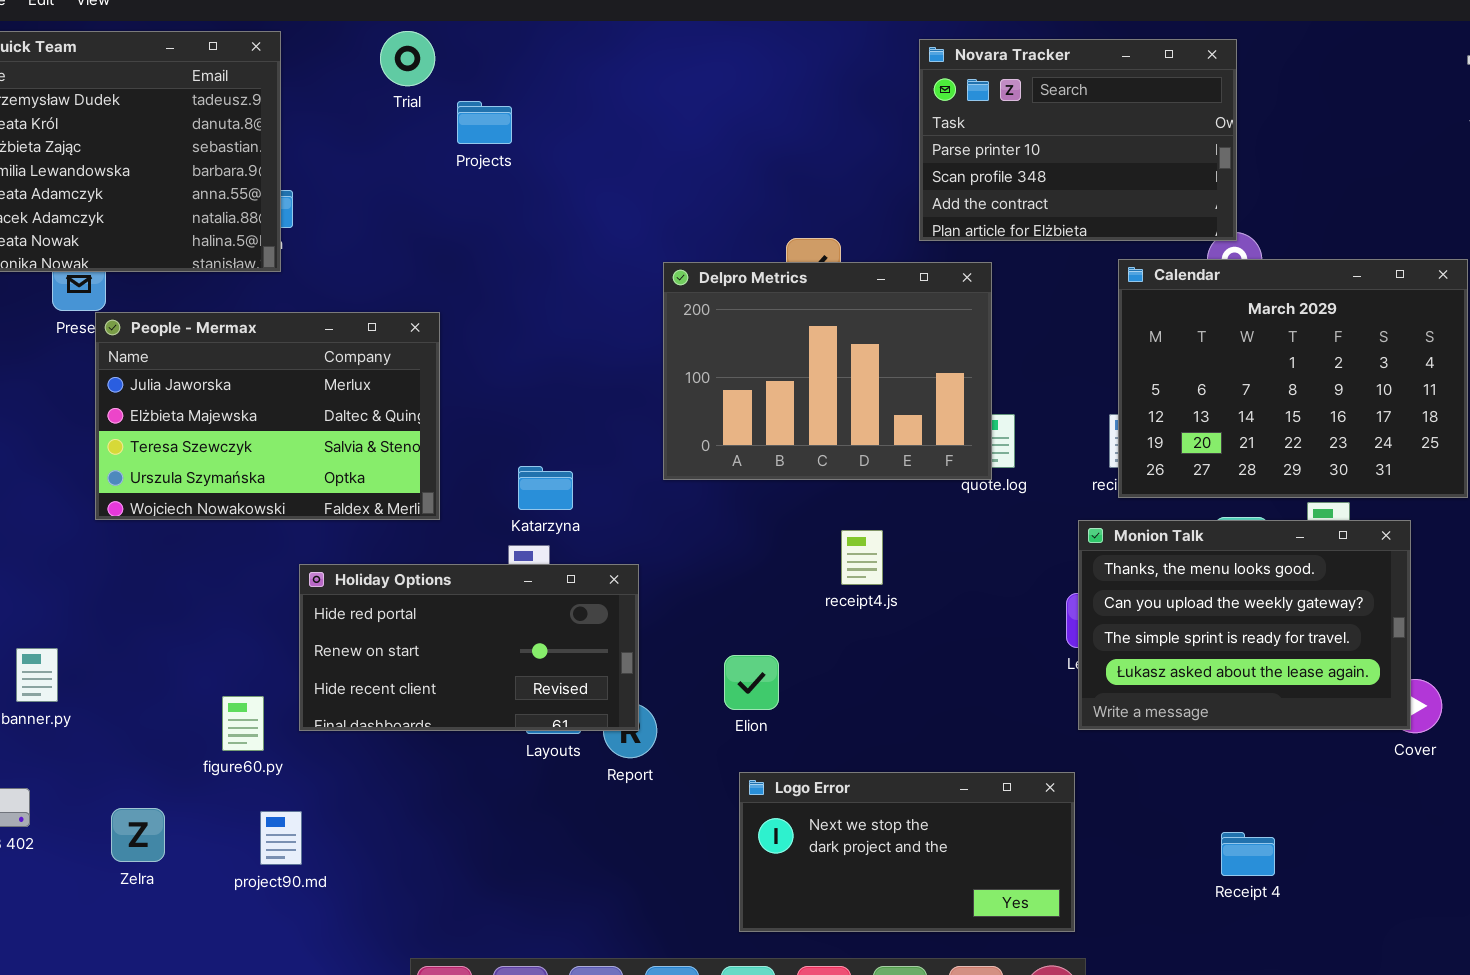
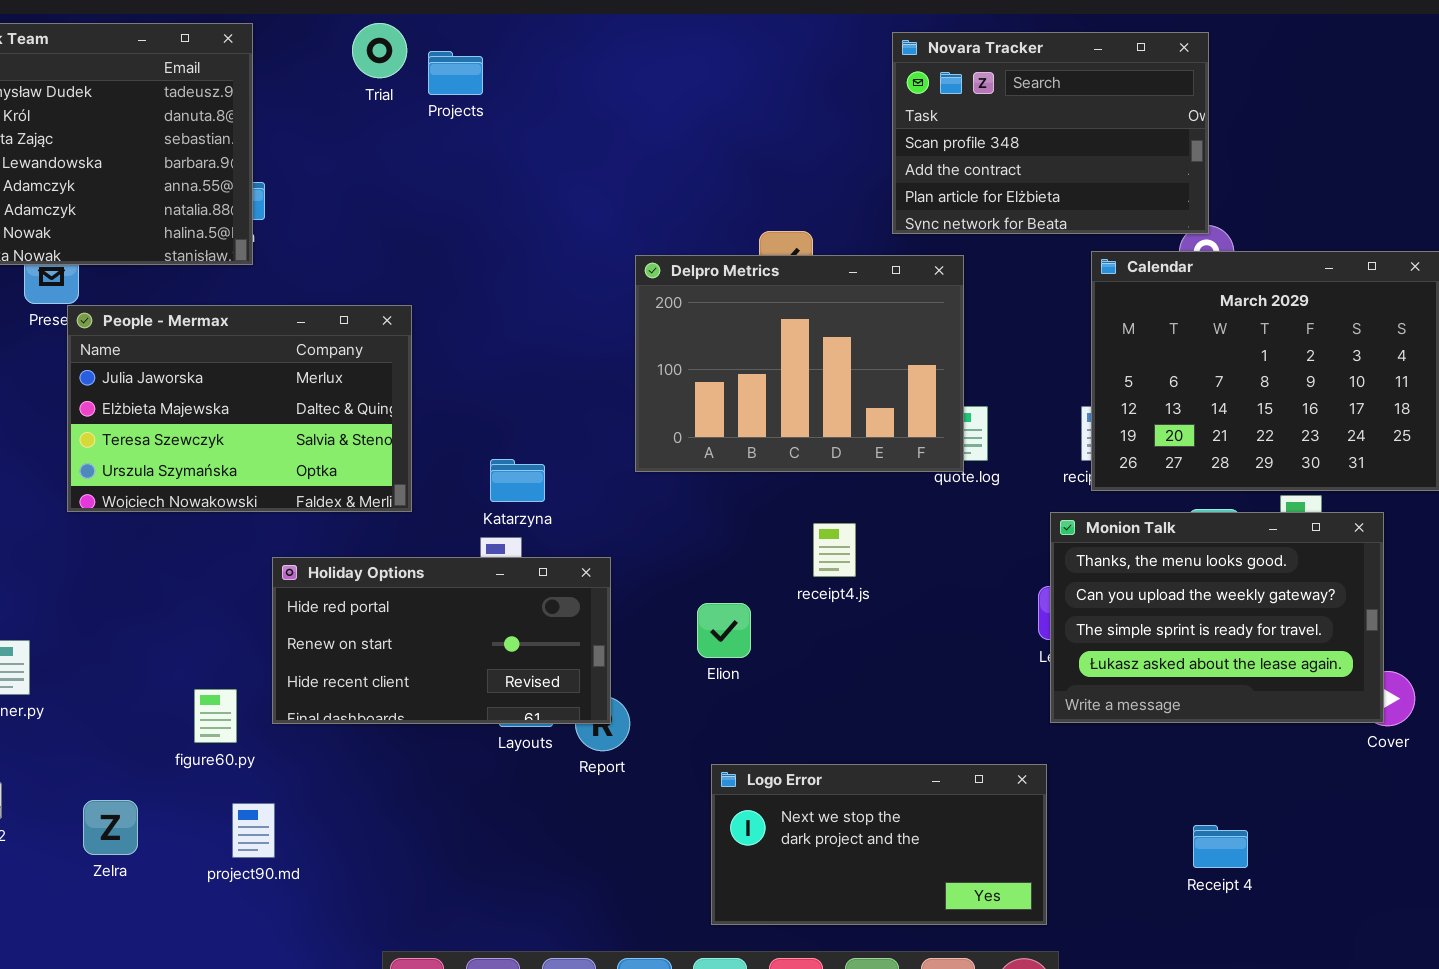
Novara Tracker: [919,39,1237,241] -> [892,32,1209,234], scrolled down 1 row
Projects: [457,101,512,144] -> [428,51,483,95], moved
Elion: [724,655,779,710] -> [697,603,751,658], moved

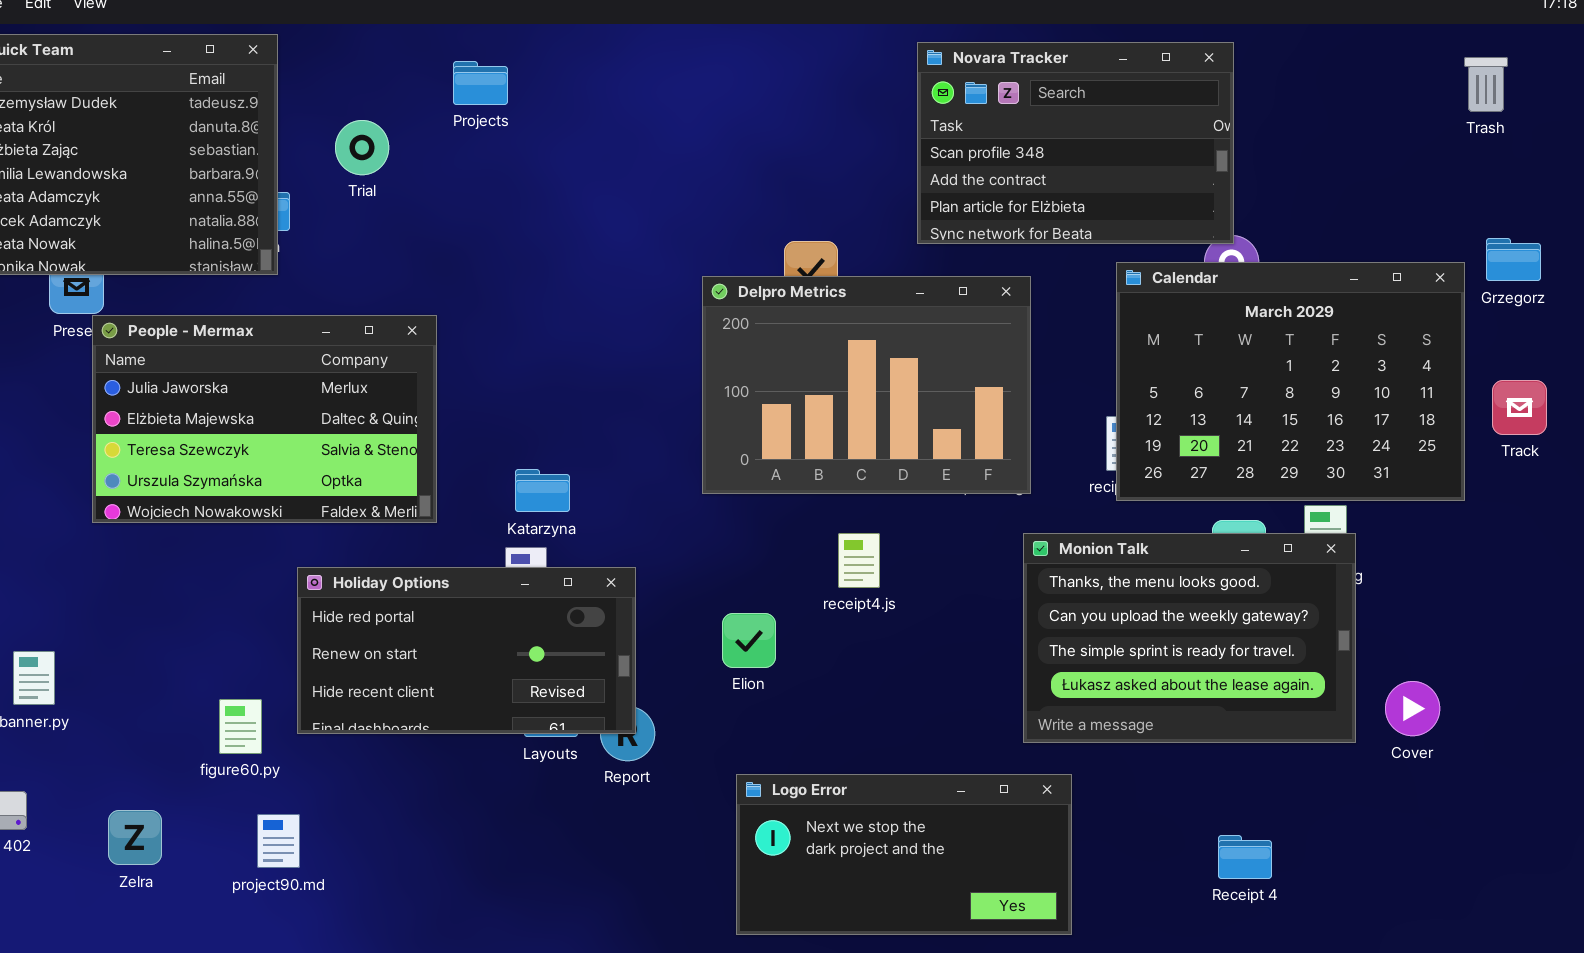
Trial: [352,23,407,78] -> [335,120,389,175], moved
Delpro Metrics: [635,255,964,472] -> [702,276,1031,494], moved
Monion Talk: [1050,512,1384,723] -> [1023,533,1356,743], moved

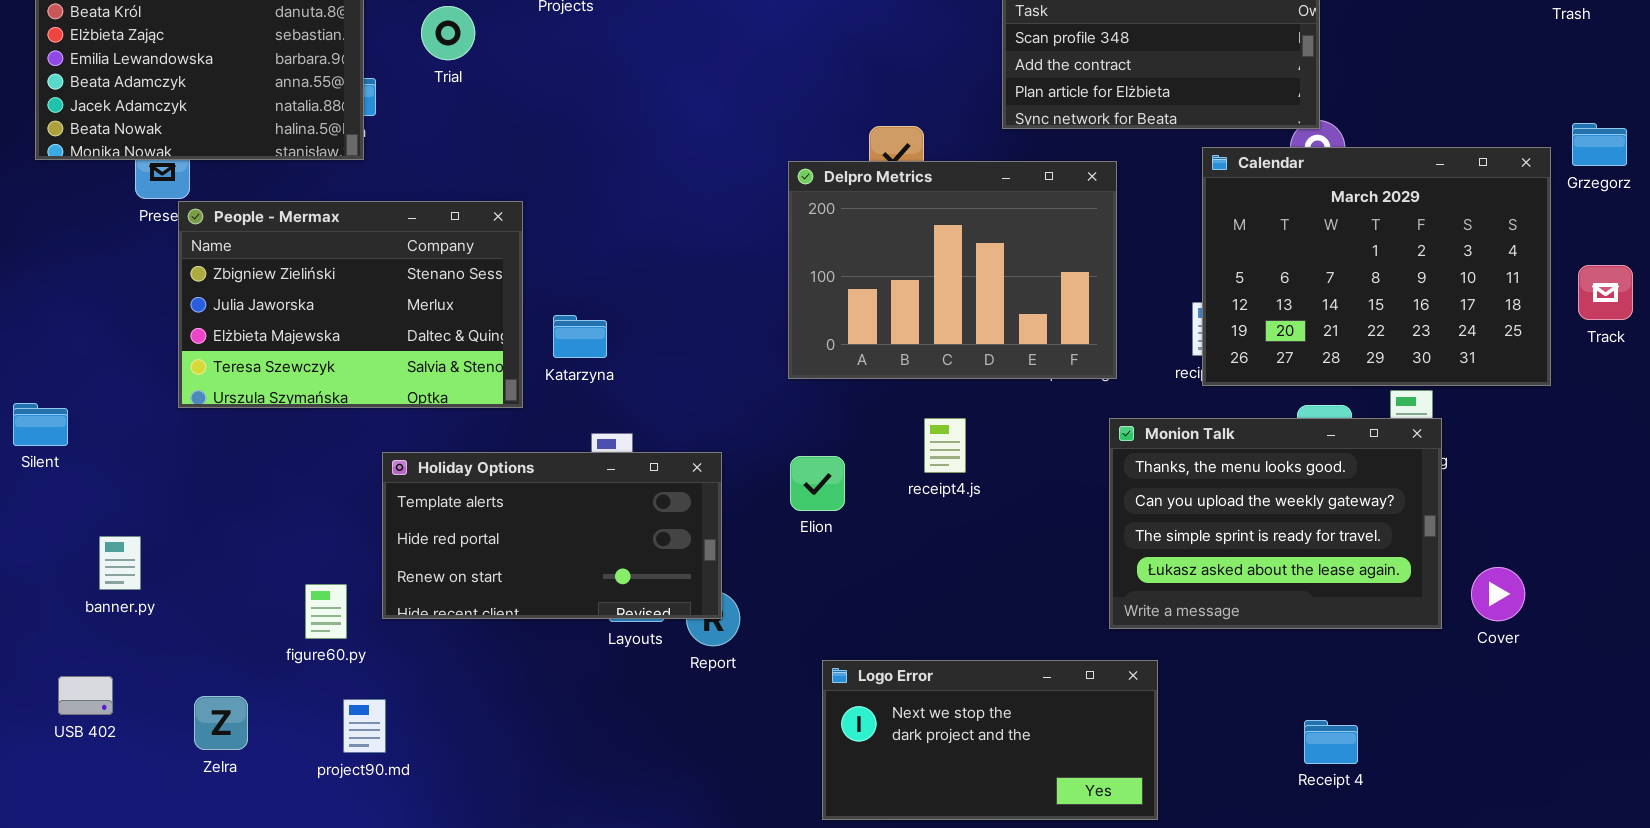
People - Mermax: [92,315,437,523] -> [178,201,523,408], scrolled up 1 row
Katarzyna: [515,469,570,512] -> [553,315,607,358], moved
Holiday Options: [297,567,636,734] -> [382,452,722,619], scrolled up 1 row
Elion: [722,613,776,668] -> [790,456,845,511], moved

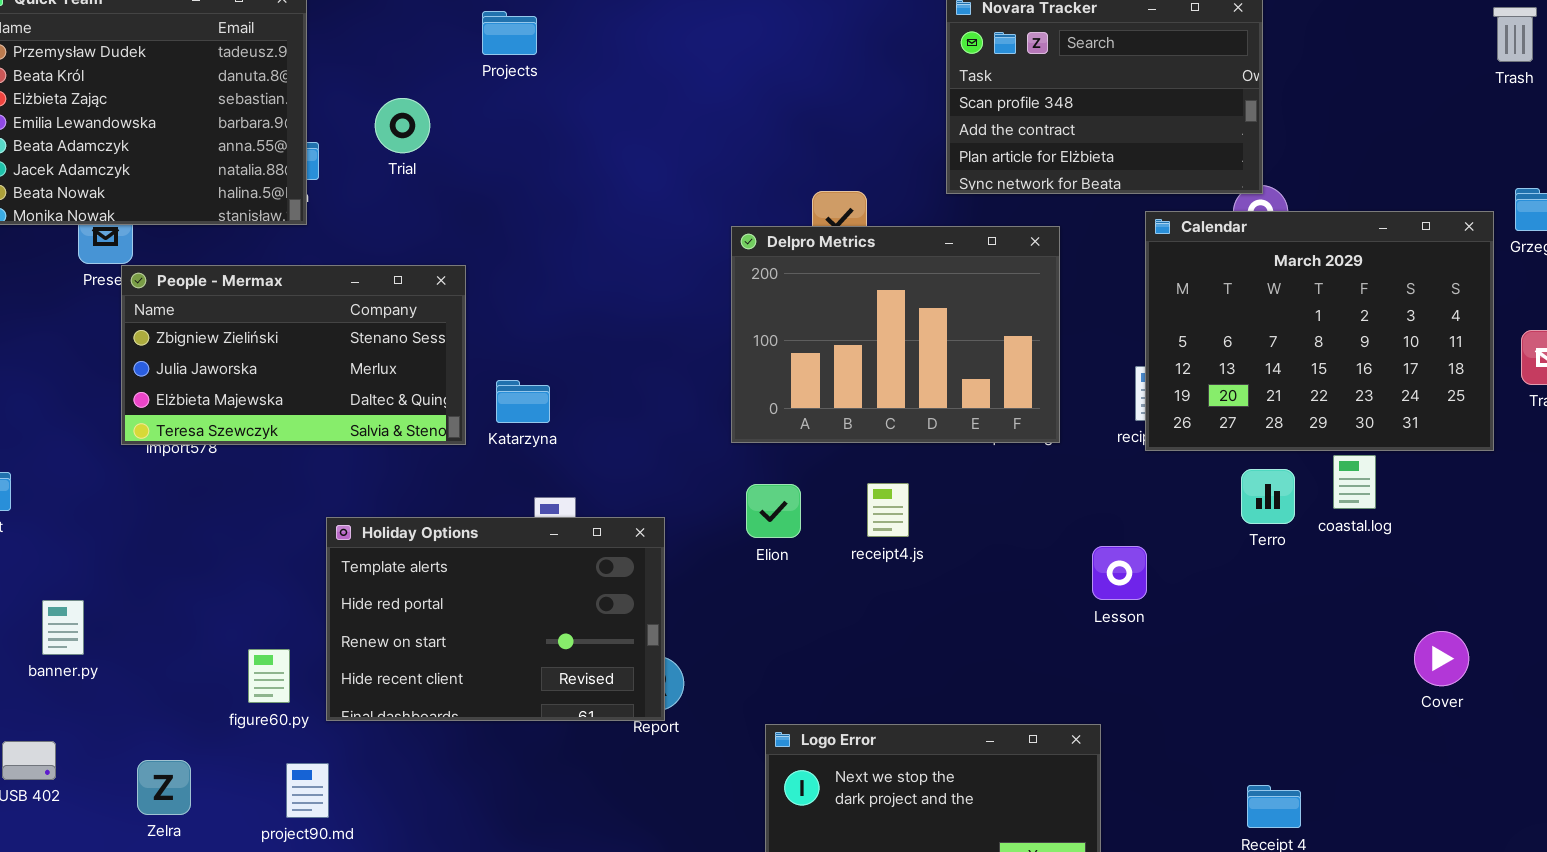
Trial: [421,6,475,60] -> [375,98,430,153], moved
People - Mermax: [178,201,523,408] -> [121,265,466,445], resized
Monion Talk: [1109,418,1442,629] -> none, closed
Holiday Options: [382,452,722,619] -> [326,517,665,721], resized
Elion: [790,456,845,511] -> [746,484,801,538], moved

